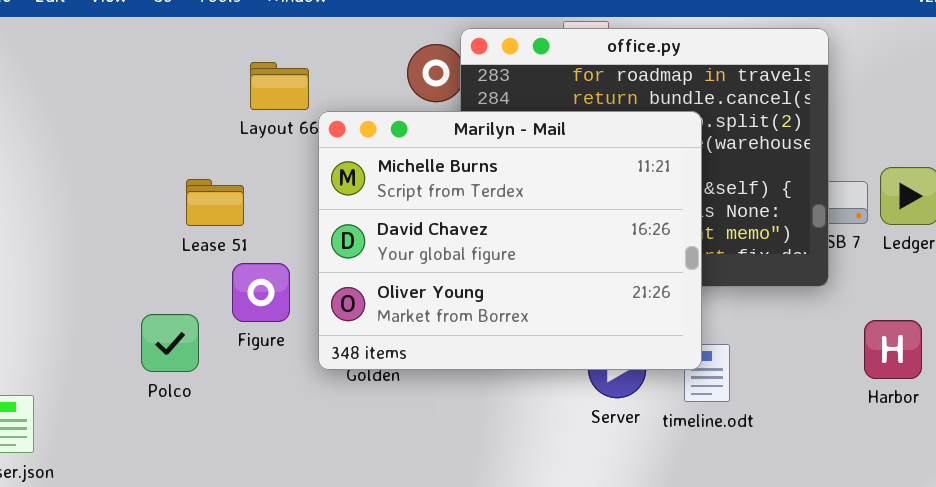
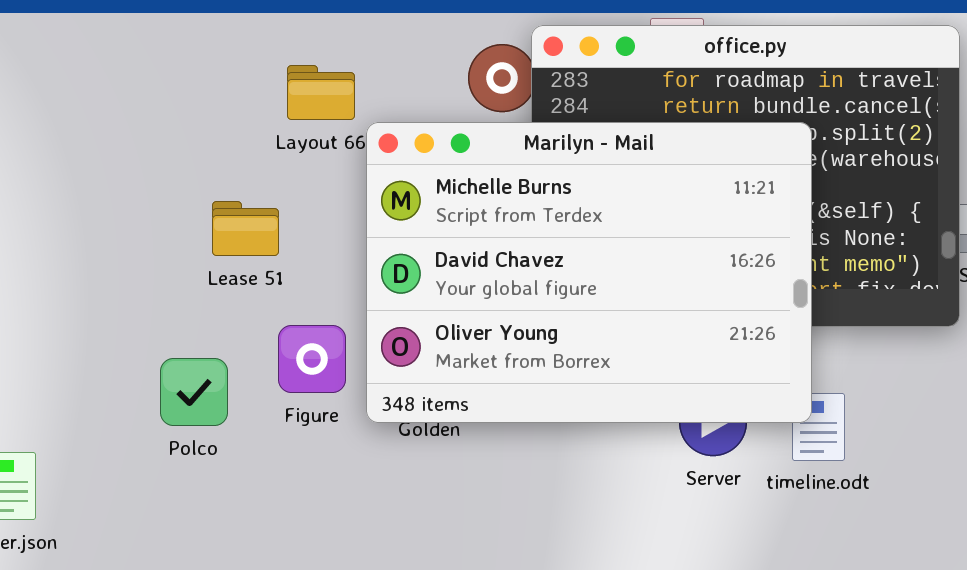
Figure: [232,263,290,322] -> [278,325,346,393], moved

